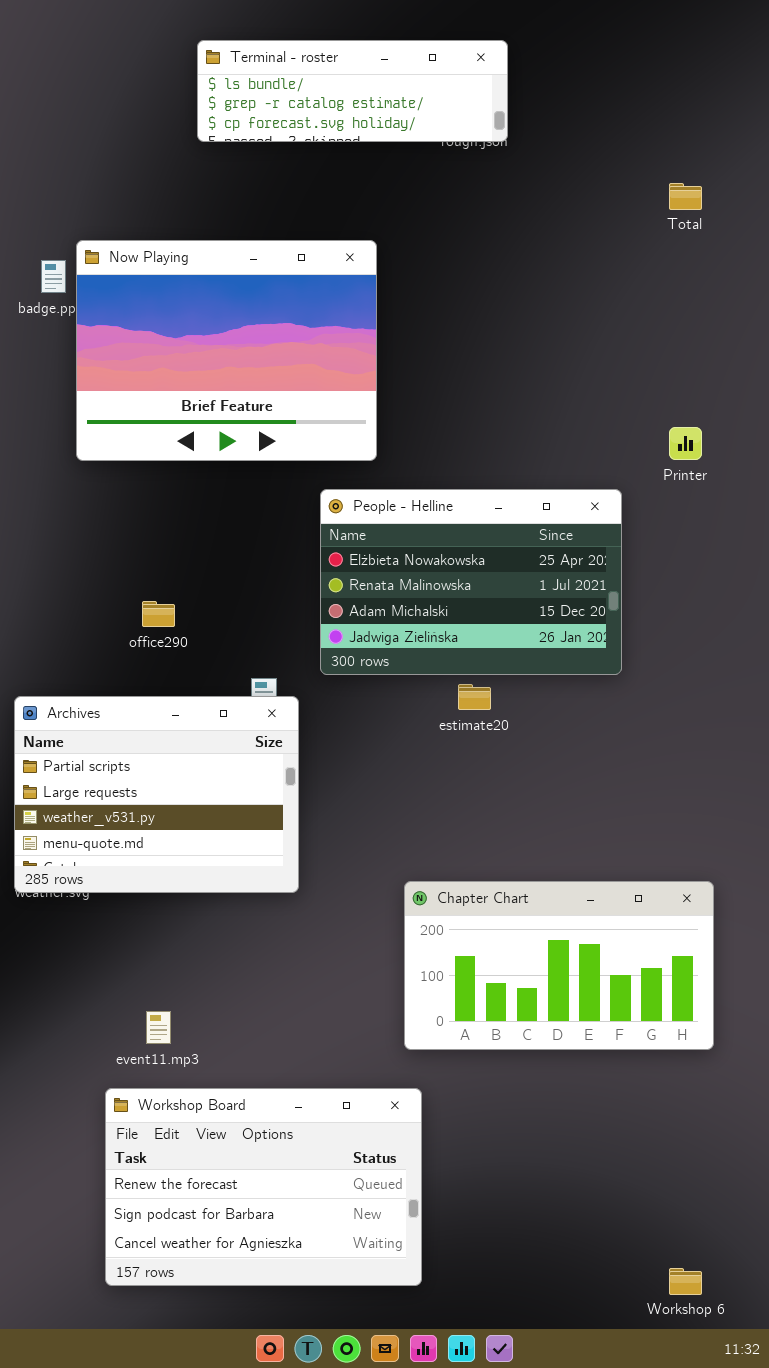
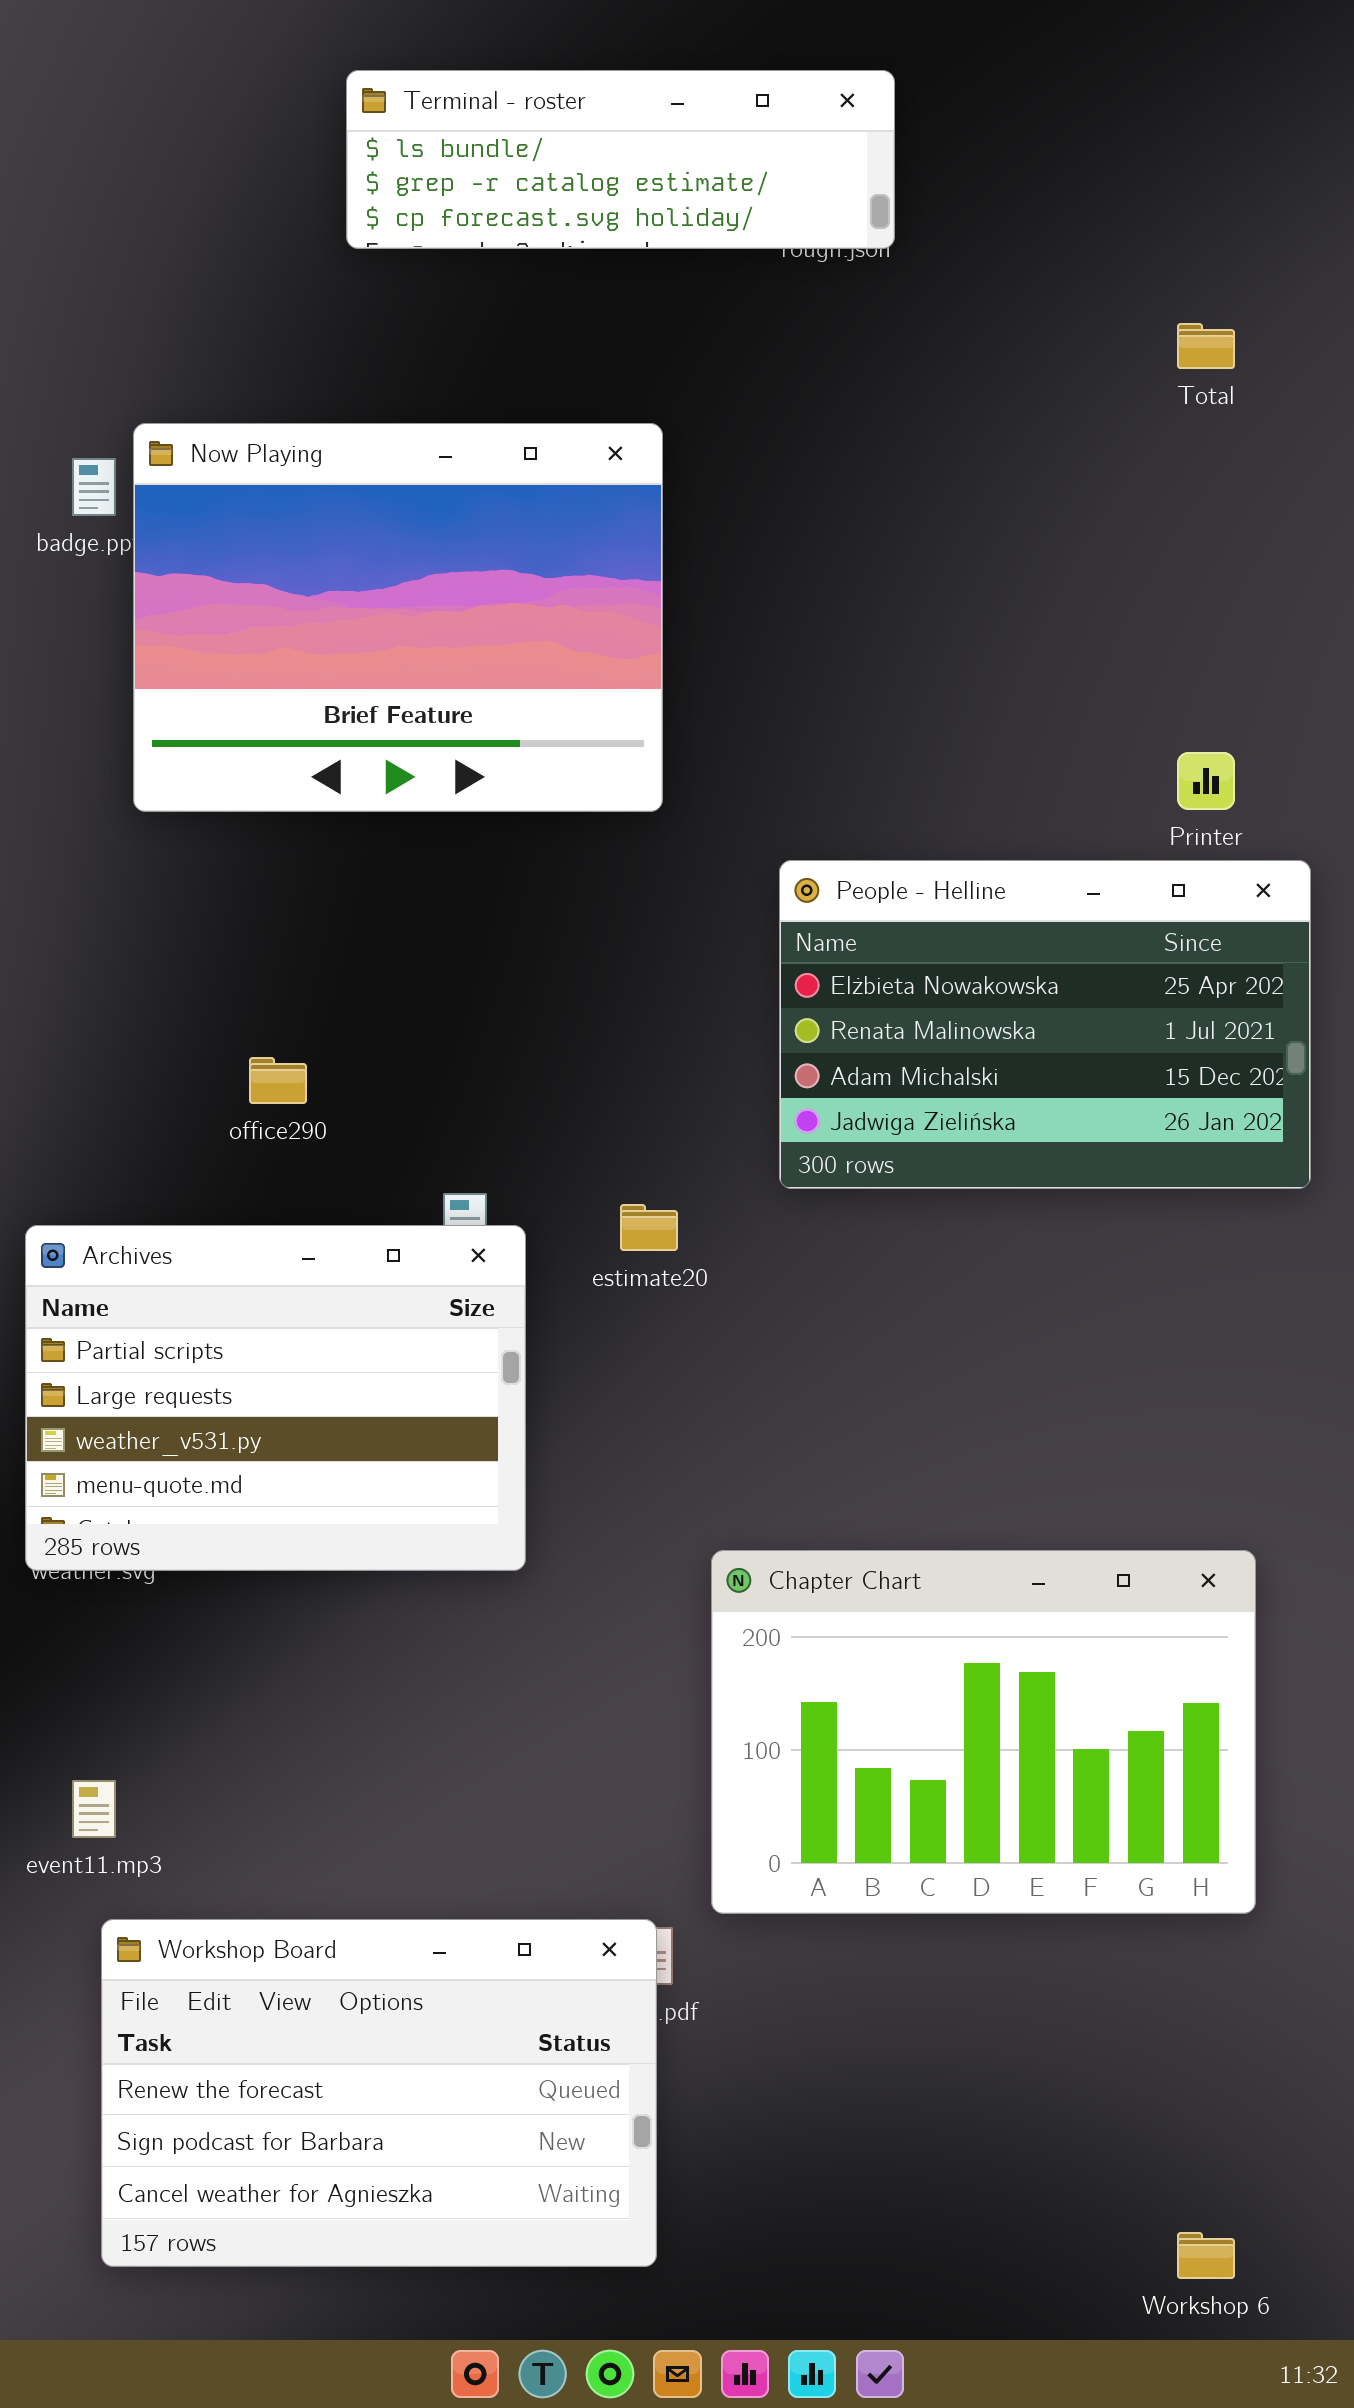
People - Helline: [320,489,622,675] -> [779,860,1311,1189], moved
estimate20: [458,684,491,710] -> [620,1204,678,1251], moved
Chapter Chart: [404,881,714,1050] -> [711,1550,1256,1914], resized
event11.mp3: [146,1011,171,1044] -> [72,1780,116,1838], moved
Workshop Board: [105,1088,422,1286] -> [101,1919,657,2267], moved

